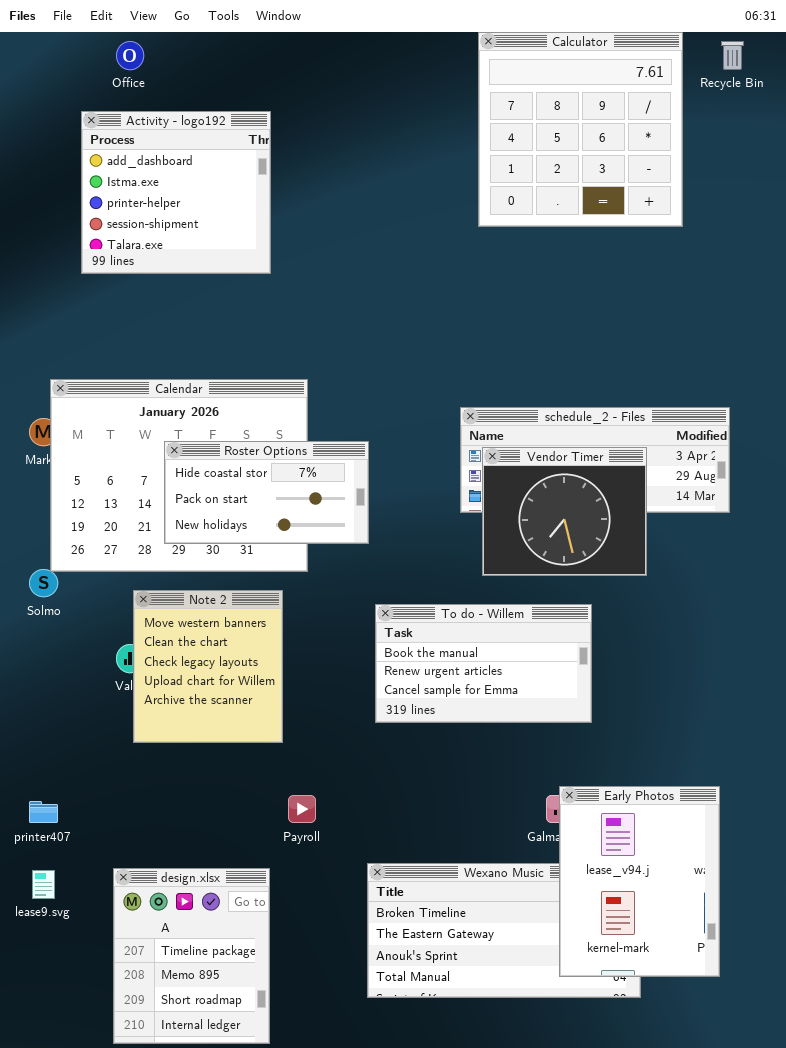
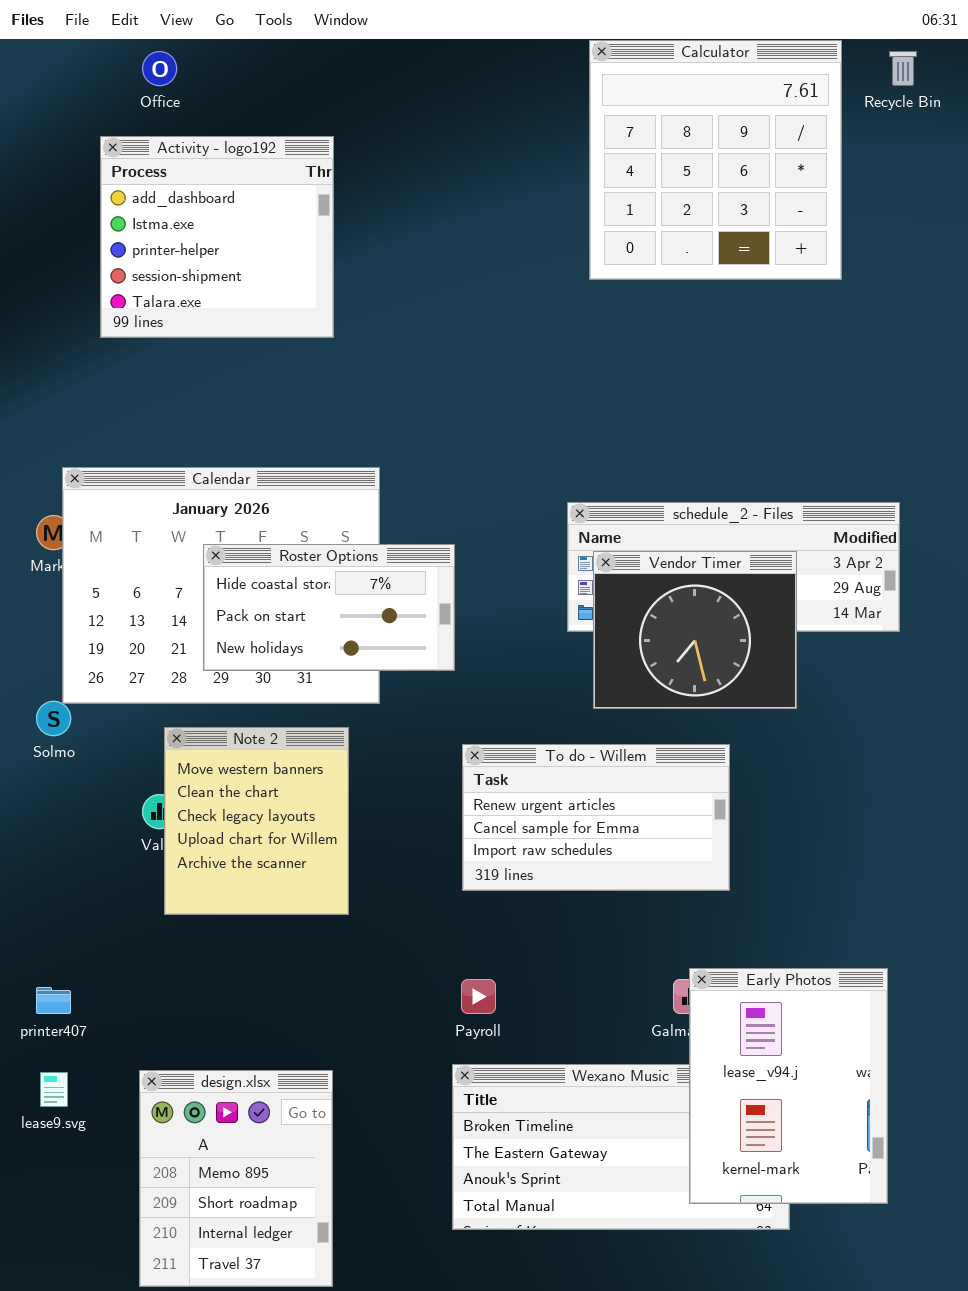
To do - Willem: [375,604,592,723] -> [462,744,730,891], scrolled down 1 row
Payroll: [288,795,316,823] -> [461,979,496,1014], moved
design.xlsx: [113,868,270,1044] -> [139,1070,333,1287], scrolled down 1 row

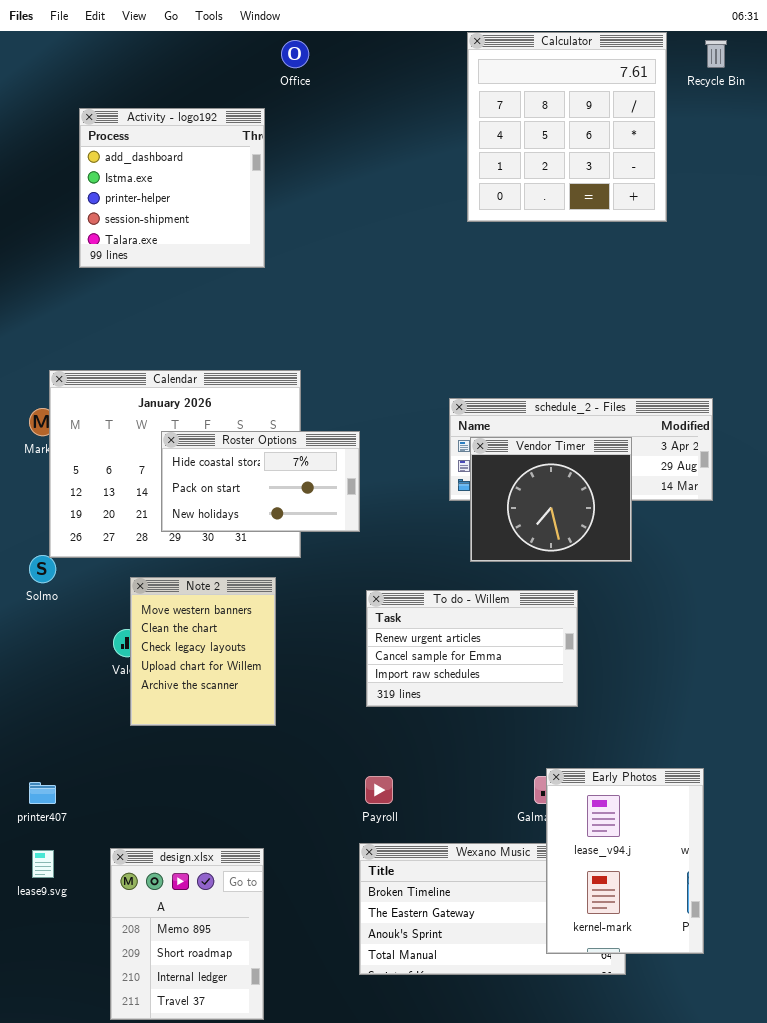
Office: [142,51,177,86] -> [281,40,309,68], moved

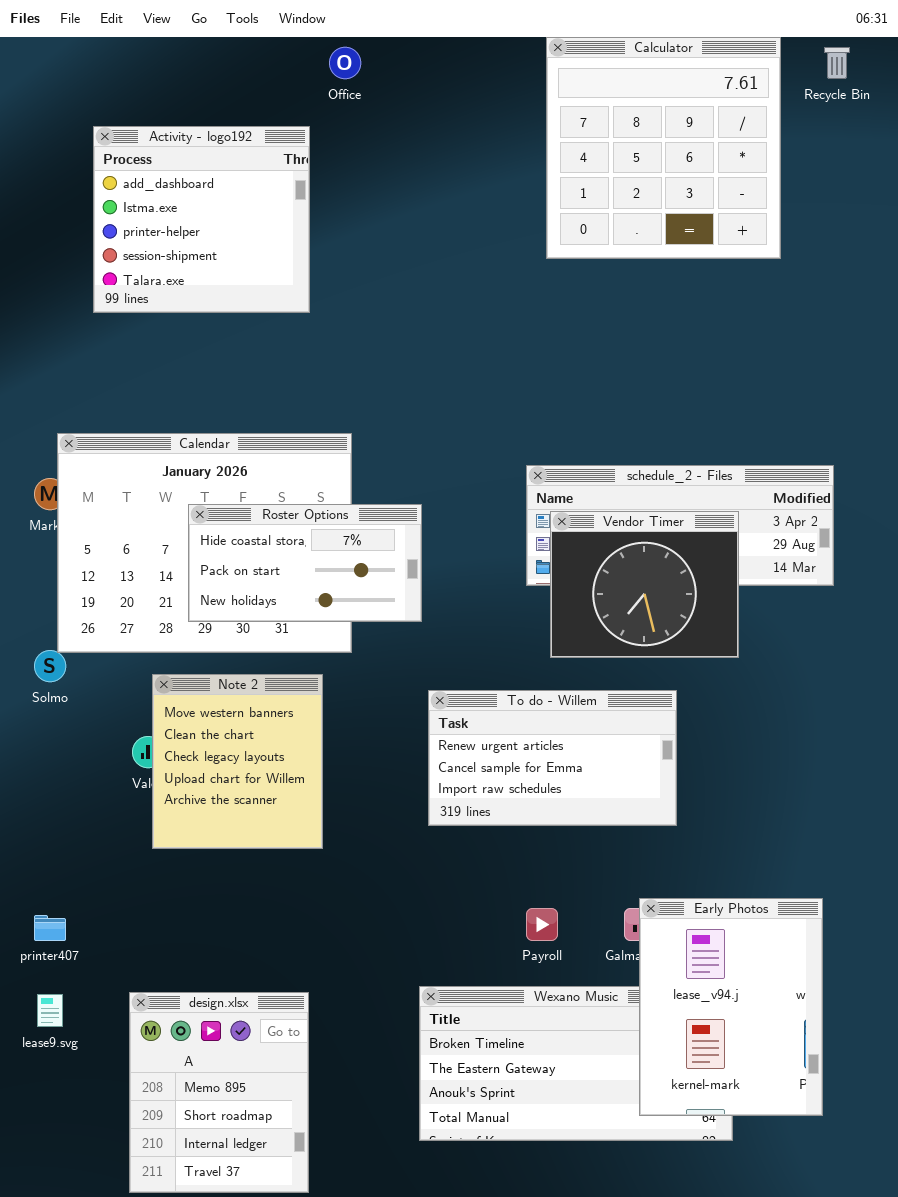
Payroll: [365,776,393,804] -> [526,908,558,941], moved

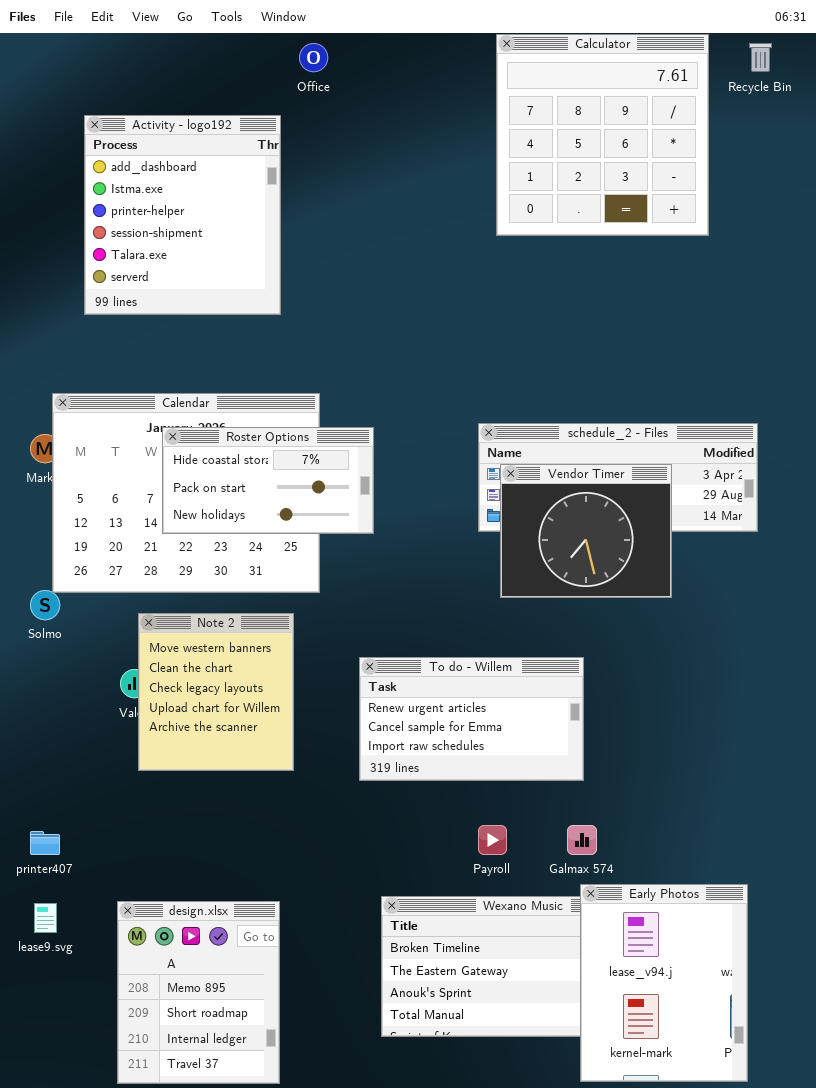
Activity - logo192: [93,126,310,313] -> [84,115,281,315], resized
Roster Options: [188,504,422,622] -> [162,427,374,534], moved
To do - Willem: [428,690,677,826] -> [359,657,584,781], moved
Early Photos: [639,898,823,1116] -> [580,884,748,1082], moved

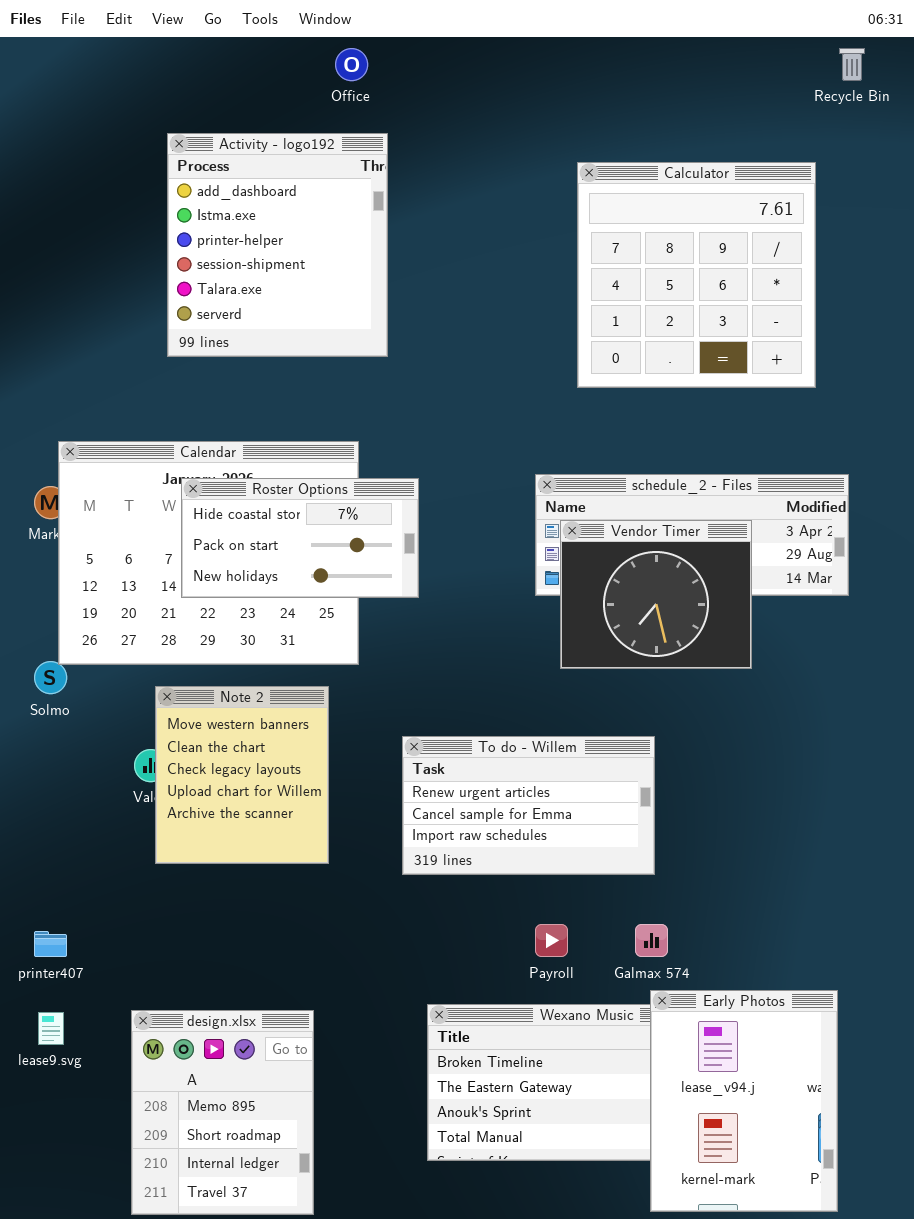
Calculator: [496,34,709,236] -> [577,162,816,388], moved
Activity - logo192: [84,115,281,315] -> [167,133,388,357], moved

